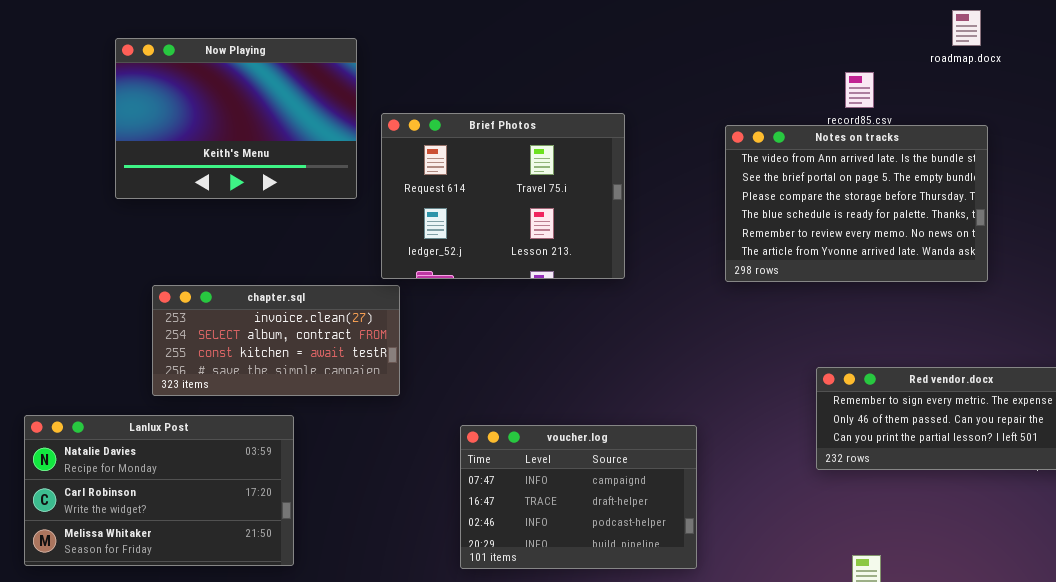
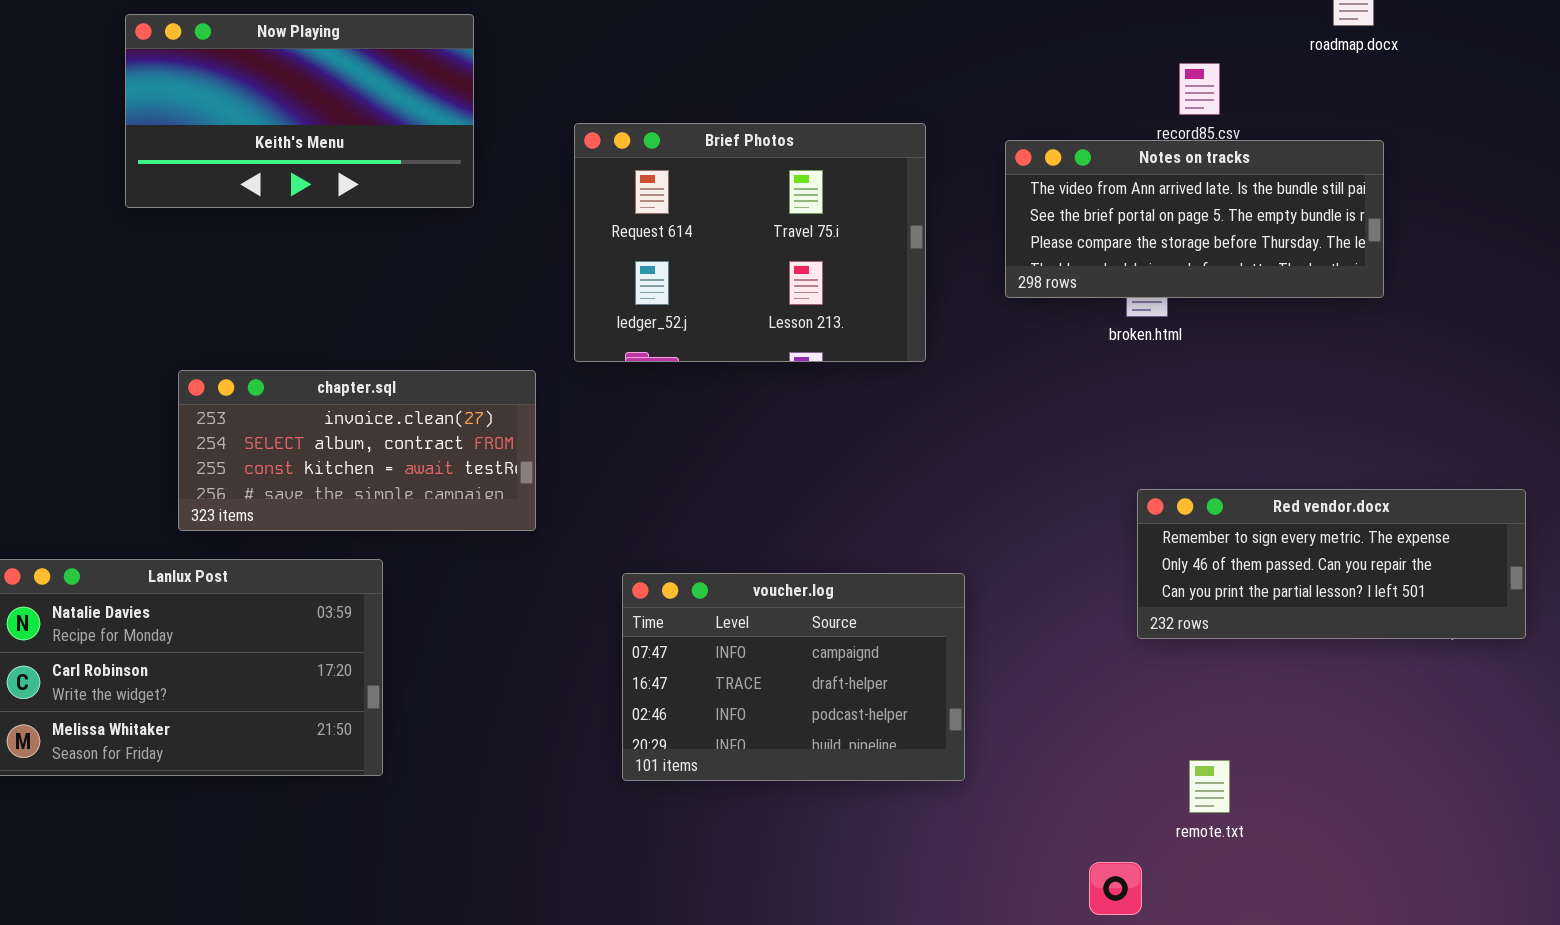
Now Playing: [115,38,357,199] -> [125,14,474,208], resized
Brief Photos: [381,113,625,279] -> [574,123,926,362], moved
Notes on tracks: [725,125,988,282] -> [1005,140,1384,298], resized

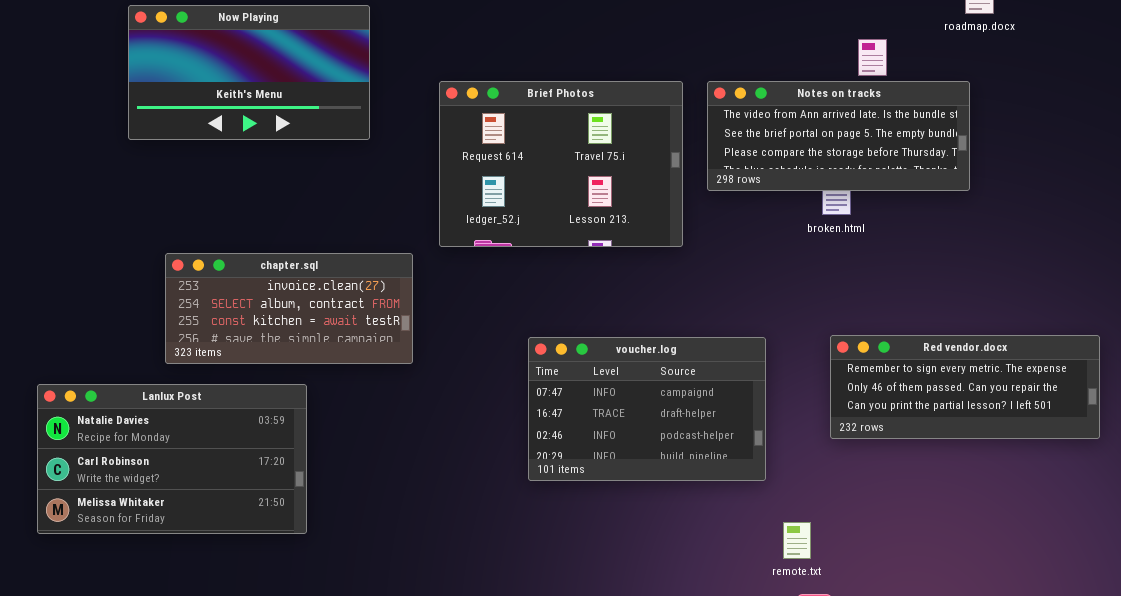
Notes on tracks: [1005,140,1384,298] -> [707,81,970,191], moved
voucher.log: [622,573,965,781] -> [528,337,766,481], moved
remote.txt: [1189,760,1230,813] -> [783,522,811,559], moved

